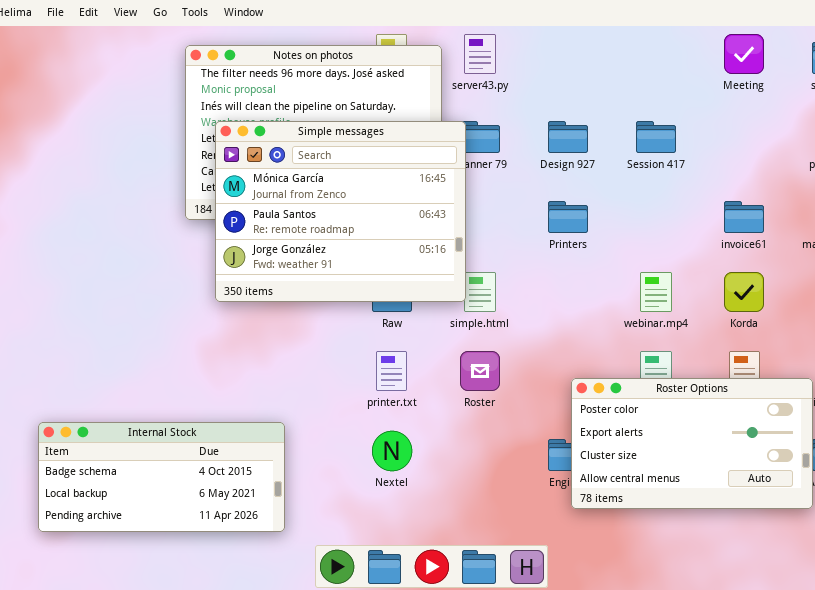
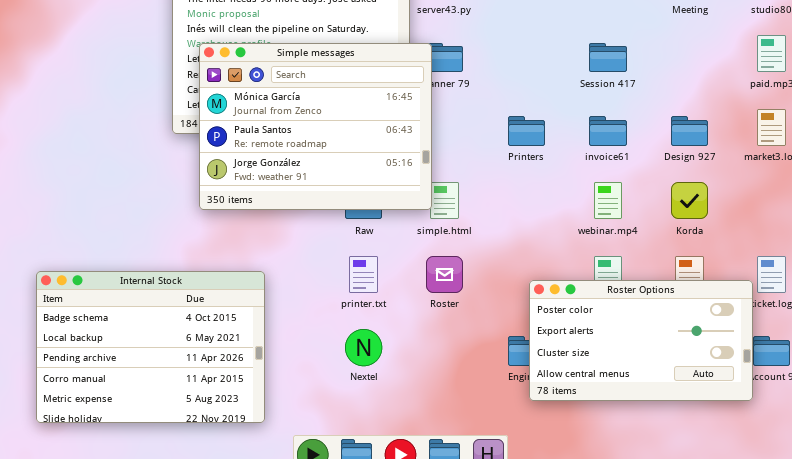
Design 927: [548,121,588,153] -> [671,116,708,146], moved
invoice61: [724,201,764,233] -> [589,116,627,146], moved
Internal Stock: [38,422,285,532] -> [36,271,265,423], resized

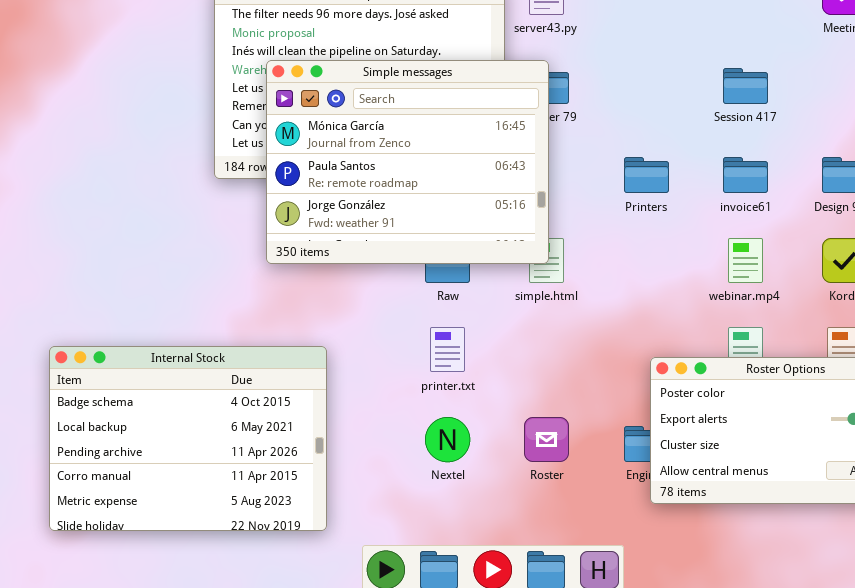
Simple messages: [199,43,432,210] -> [266,60,549,264], moved
Roster: [426,256,463,293] -> [524,417,569,462], moved

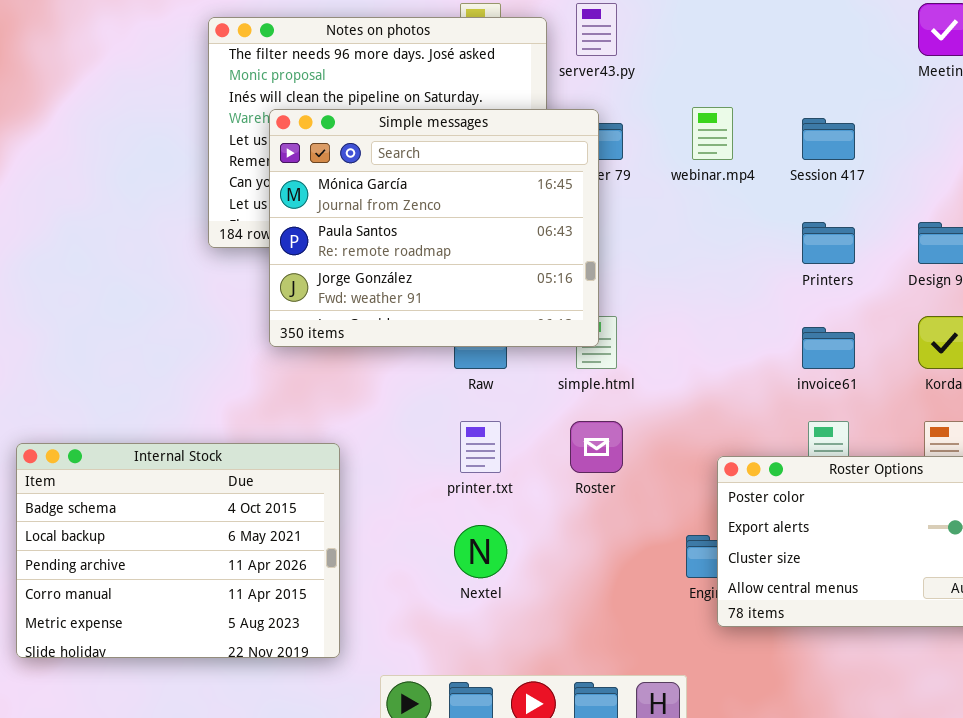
Printers: [624,157,669,193] -> [802,222,855,264], moved
invoice61: [723,157,768,193] -> [802,327,855,369], moved
webinar.mp4: [728,238,763,283] -> [692,107,733,160], moved
Roster: [524,417,569,462] -> [570,421,623,473], moved

